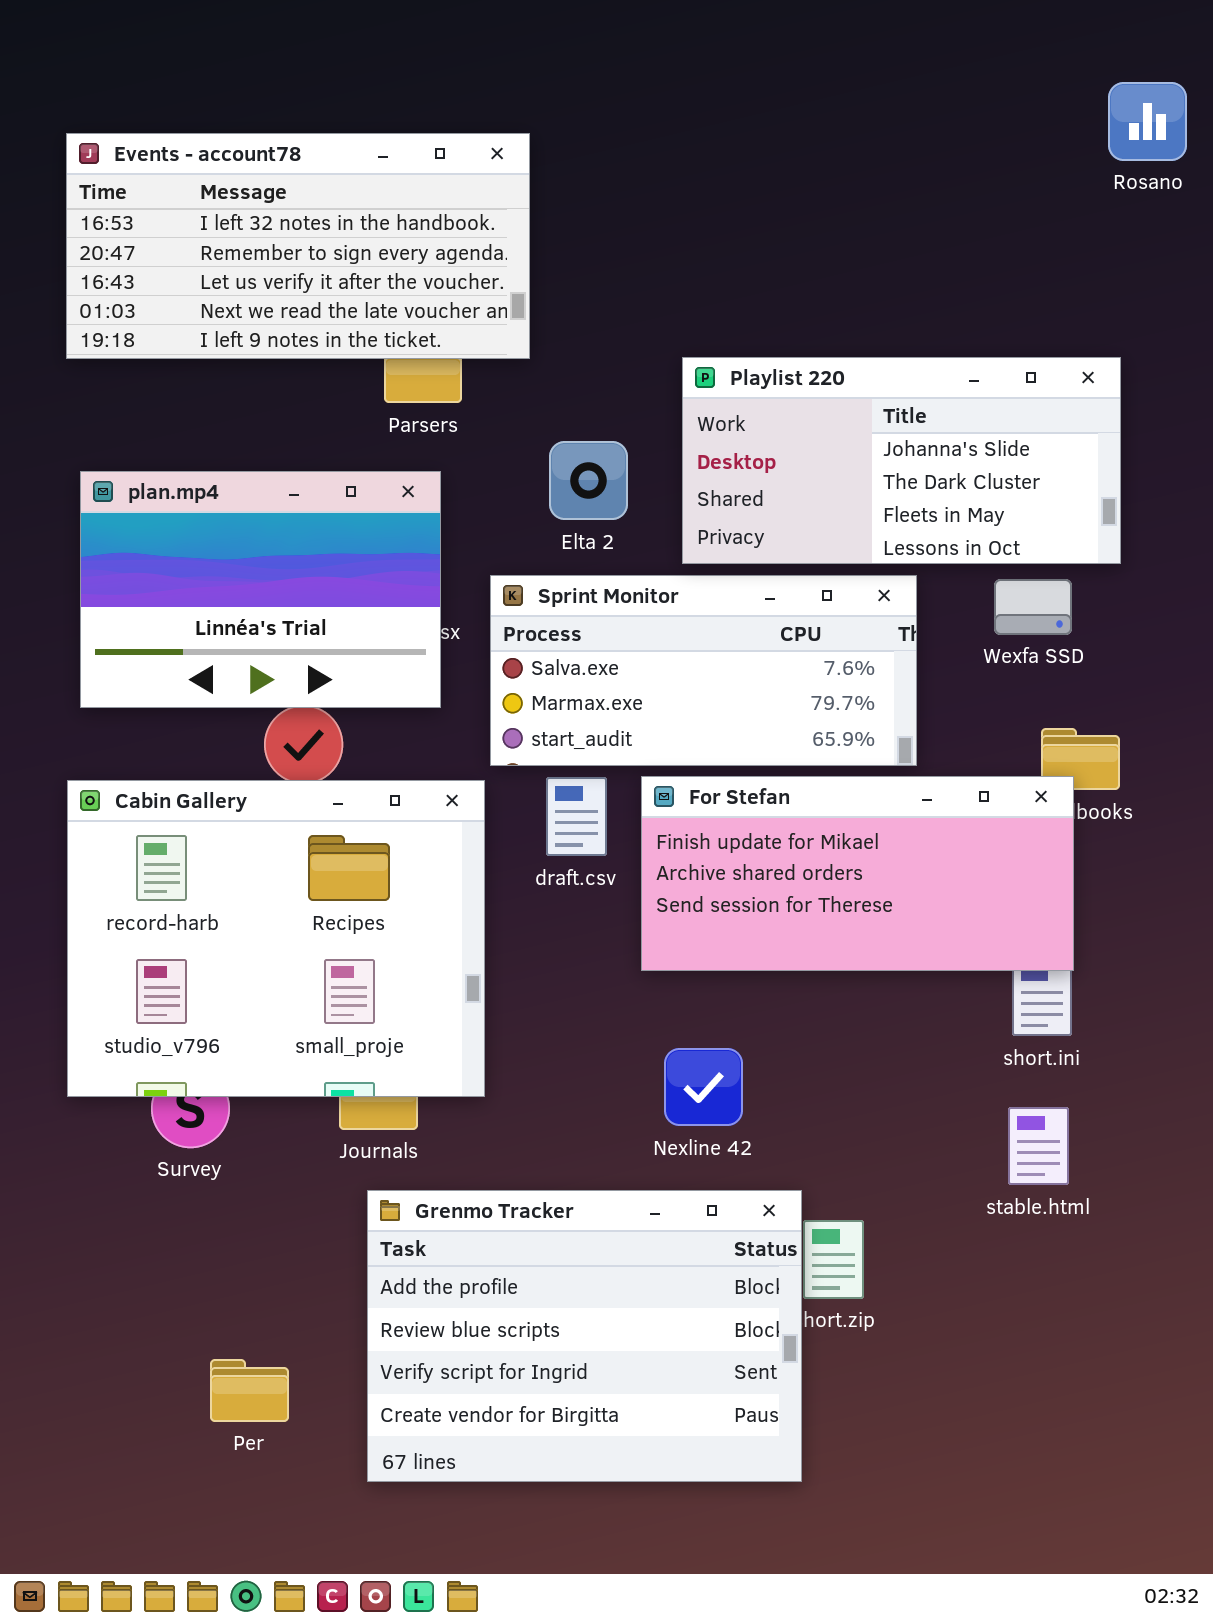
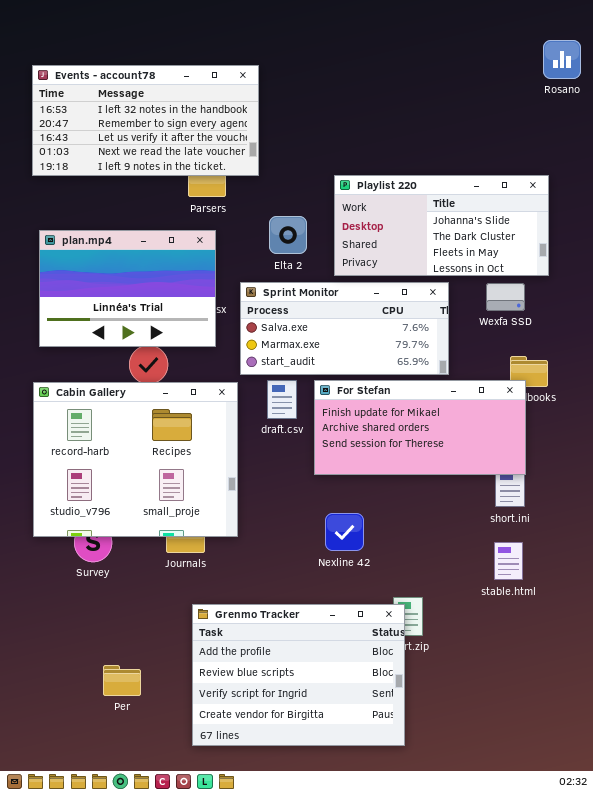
Grenmo Tracker: [367,1190,802,1482] -> [192,604,405,746], moved

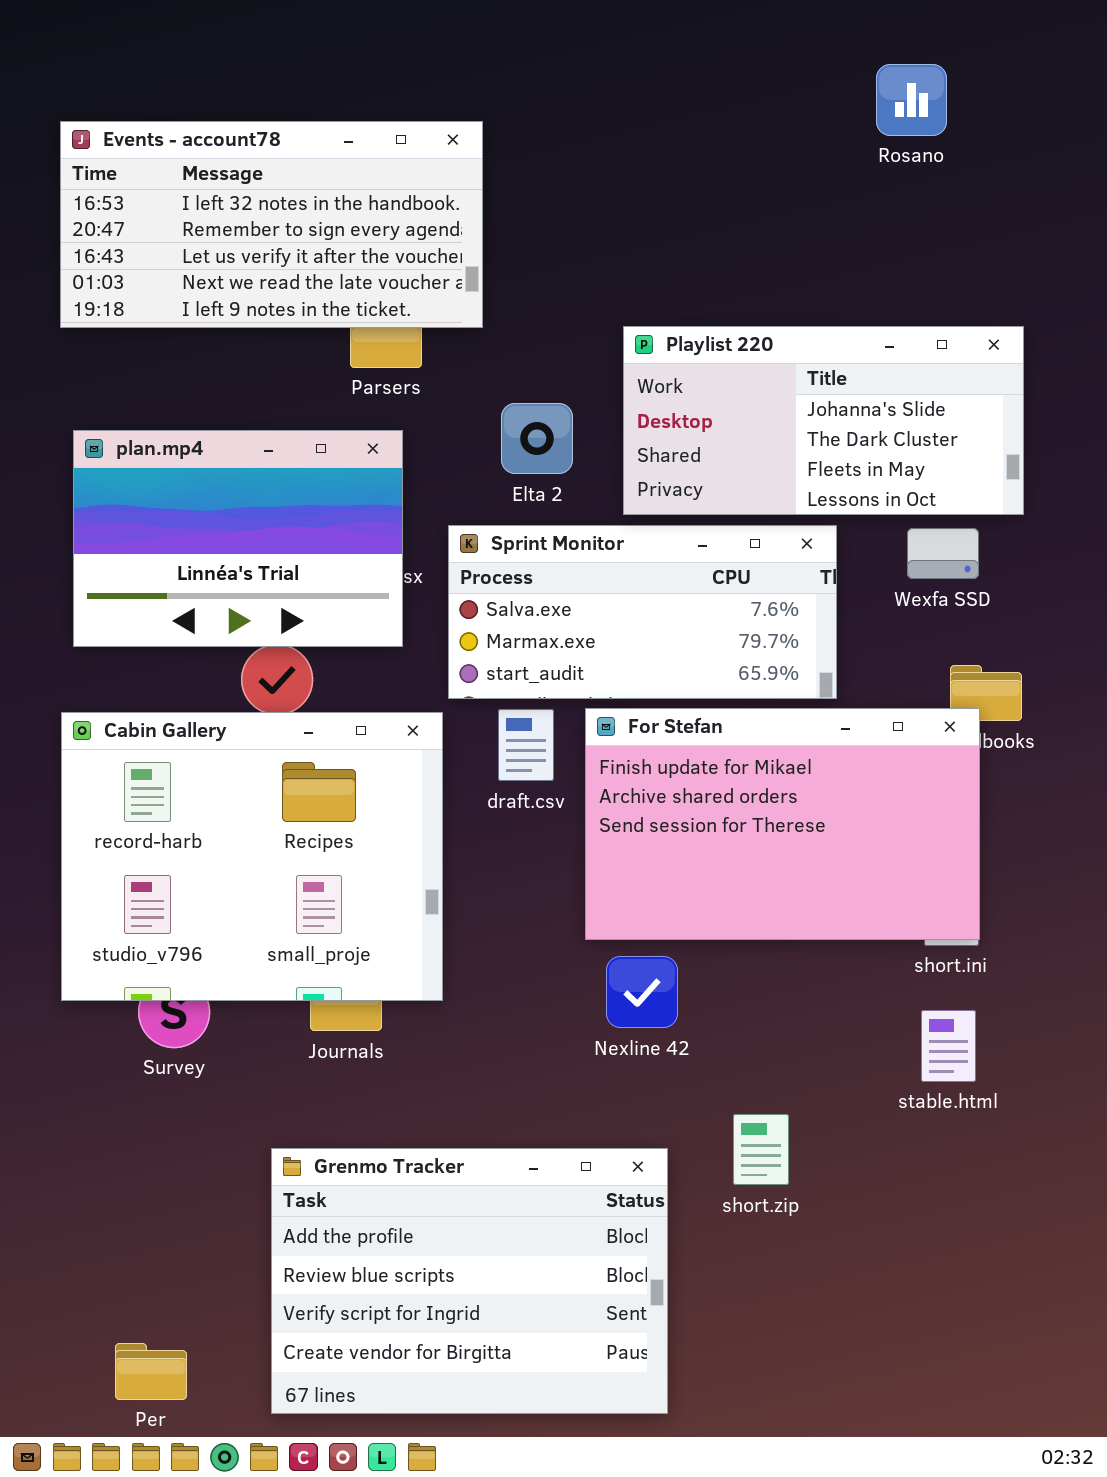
Rosano: [543,40,581,79] -> [876,64,947,136], moved
For Stefan: [314,380,526,475] -> [585,708,980,940], resized
Grenmo Tracker: [192,604,405,746] -> [271,1148,668,1414], moved
Per: [103,665,141,696] -> [115,1343,187,1400], moved

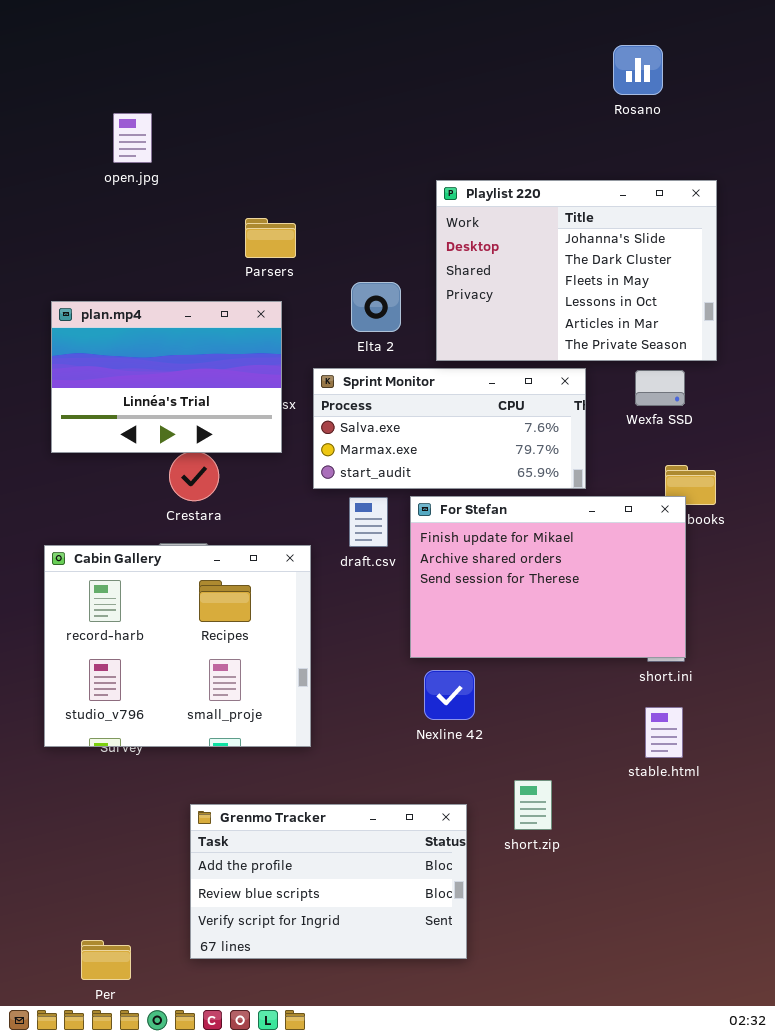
Events - account78: [60,121,483,328] -> none, closed
Playlist 220: [623,326,1024,515] -> [436,180,717,361], resized
Cabin Gallery: [61,712,443,1001] -> [44,545,311,747], moved
Grenmo Tracker: [271,1148,668,1414] -> [190,804,467,959], resized

